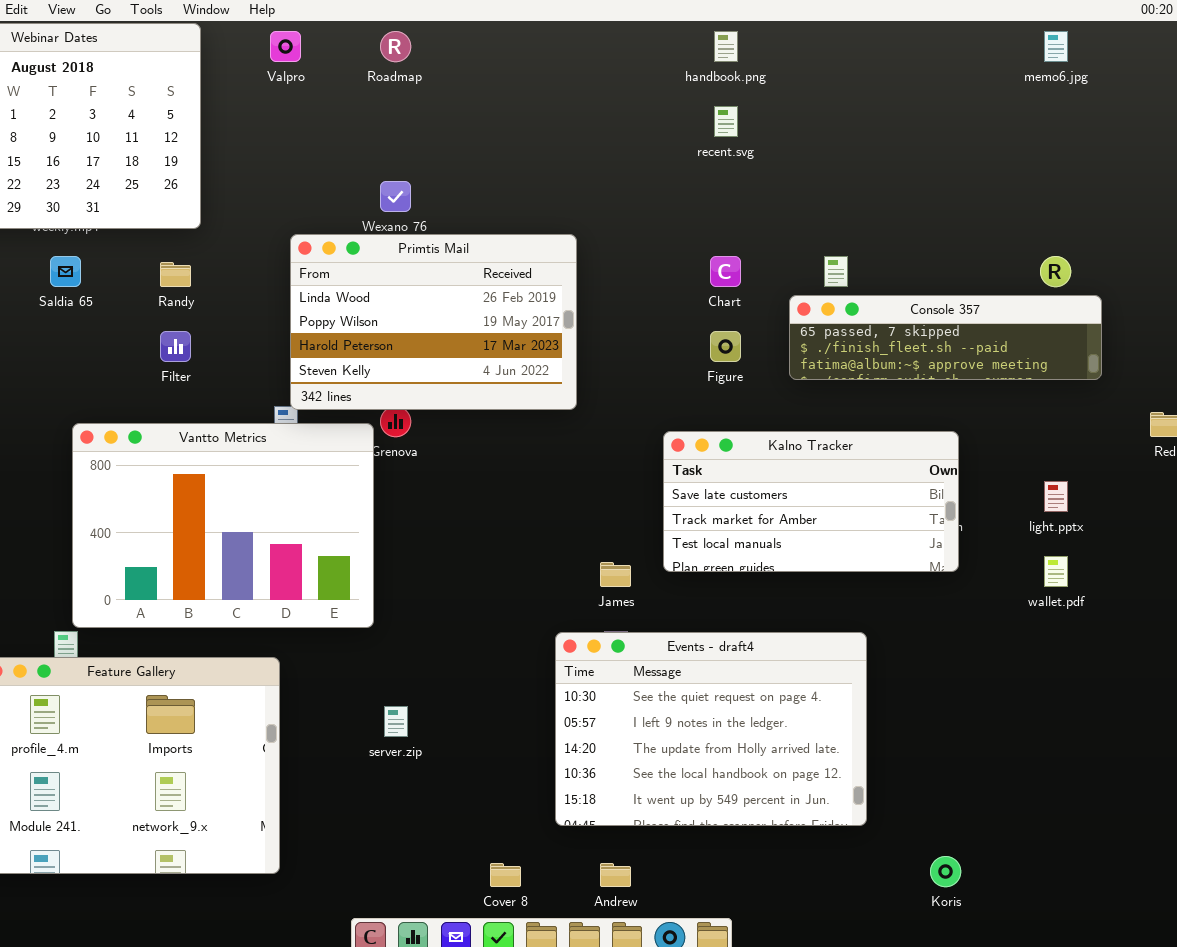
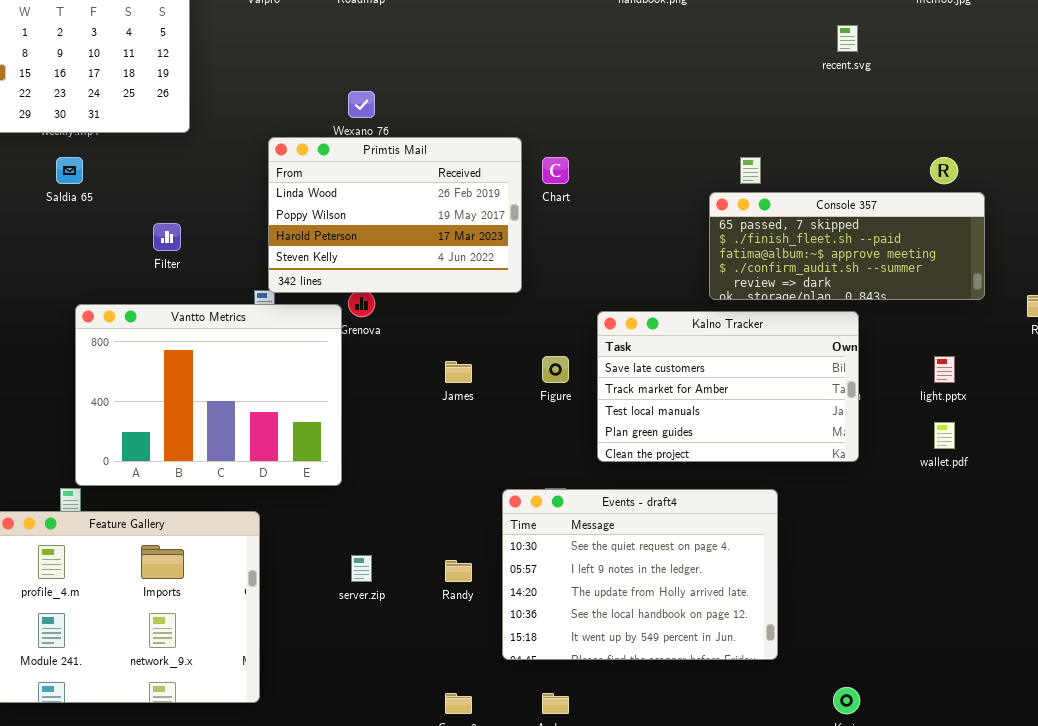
recent.svg: [714,106,738,137] -> [837,25,858,52], moved
Chart: [710,256,741,287] -> [542,157,569,184], moved
Randy: [160,262,191,287] -> [445,560,472,582], moved
Console 357: [789,295,1102,380] -> [709,192,985,300], resized
Figure: [710,331,741,362] -> [542,356,569,383], moved
Kalno Tracker: [663,431,959,572] -> [597,311,859,462], resized
James: [600,562,631,587] -> [445,361,472,383], moved

